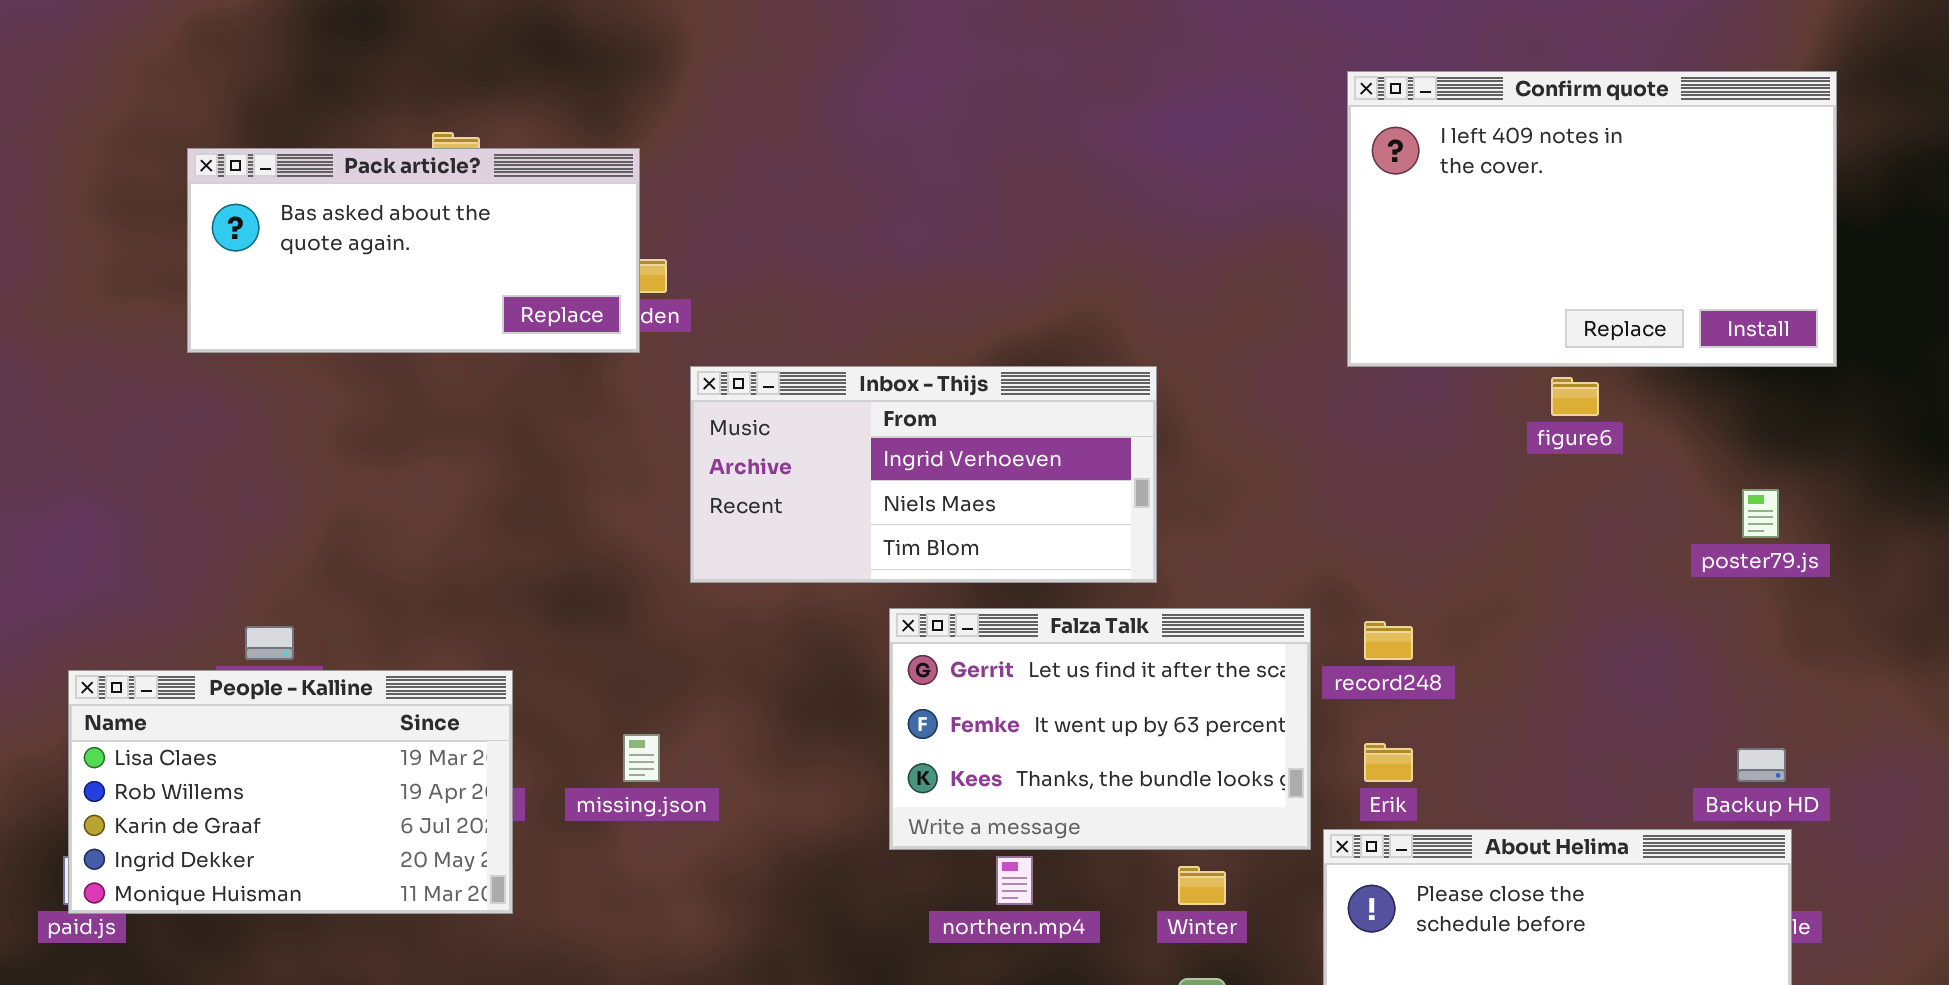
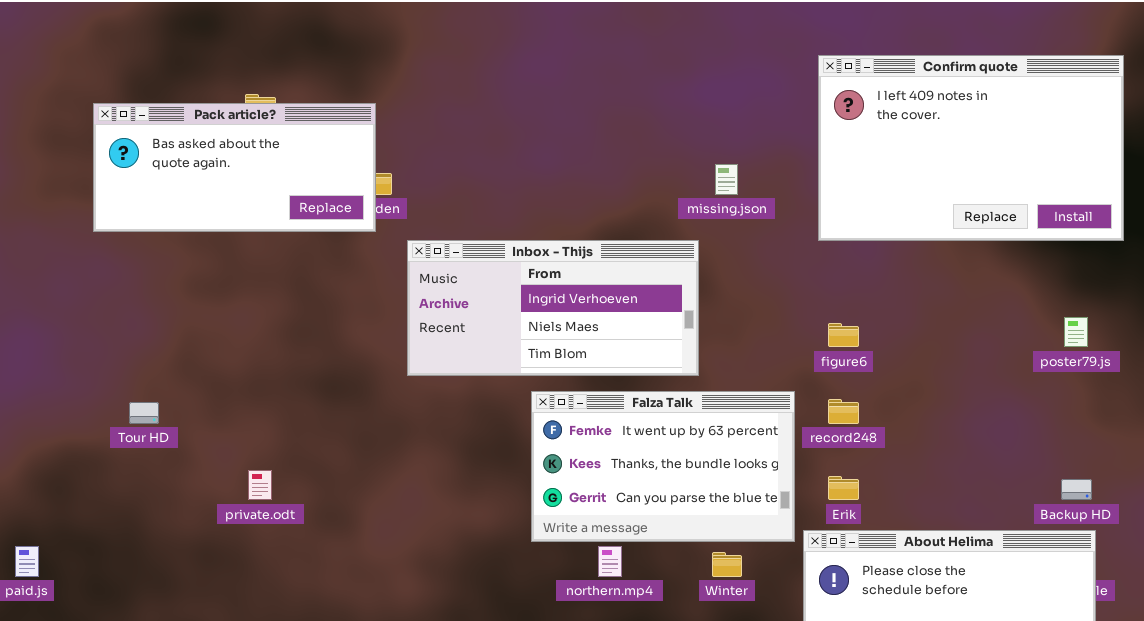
figure6: [1551,377,1599,416] -> [828,323,859,347], moved
Falza Talk: [889,608,1311,850] -> [531,391,795,542], scrolled down 1 row
People - Kalline: [68,670,513,914] -> none, closed
missing.json: [623,734,660,782] -> [715,164,738,195], moved

